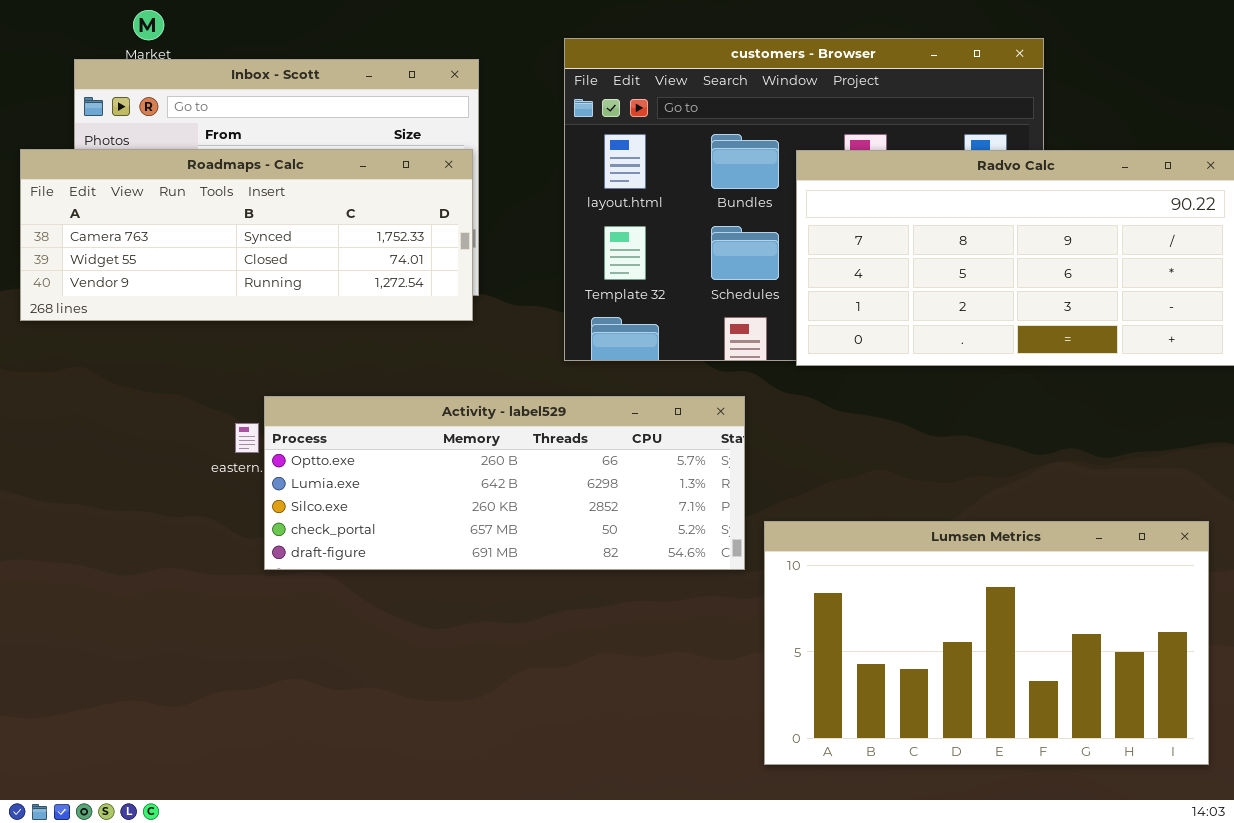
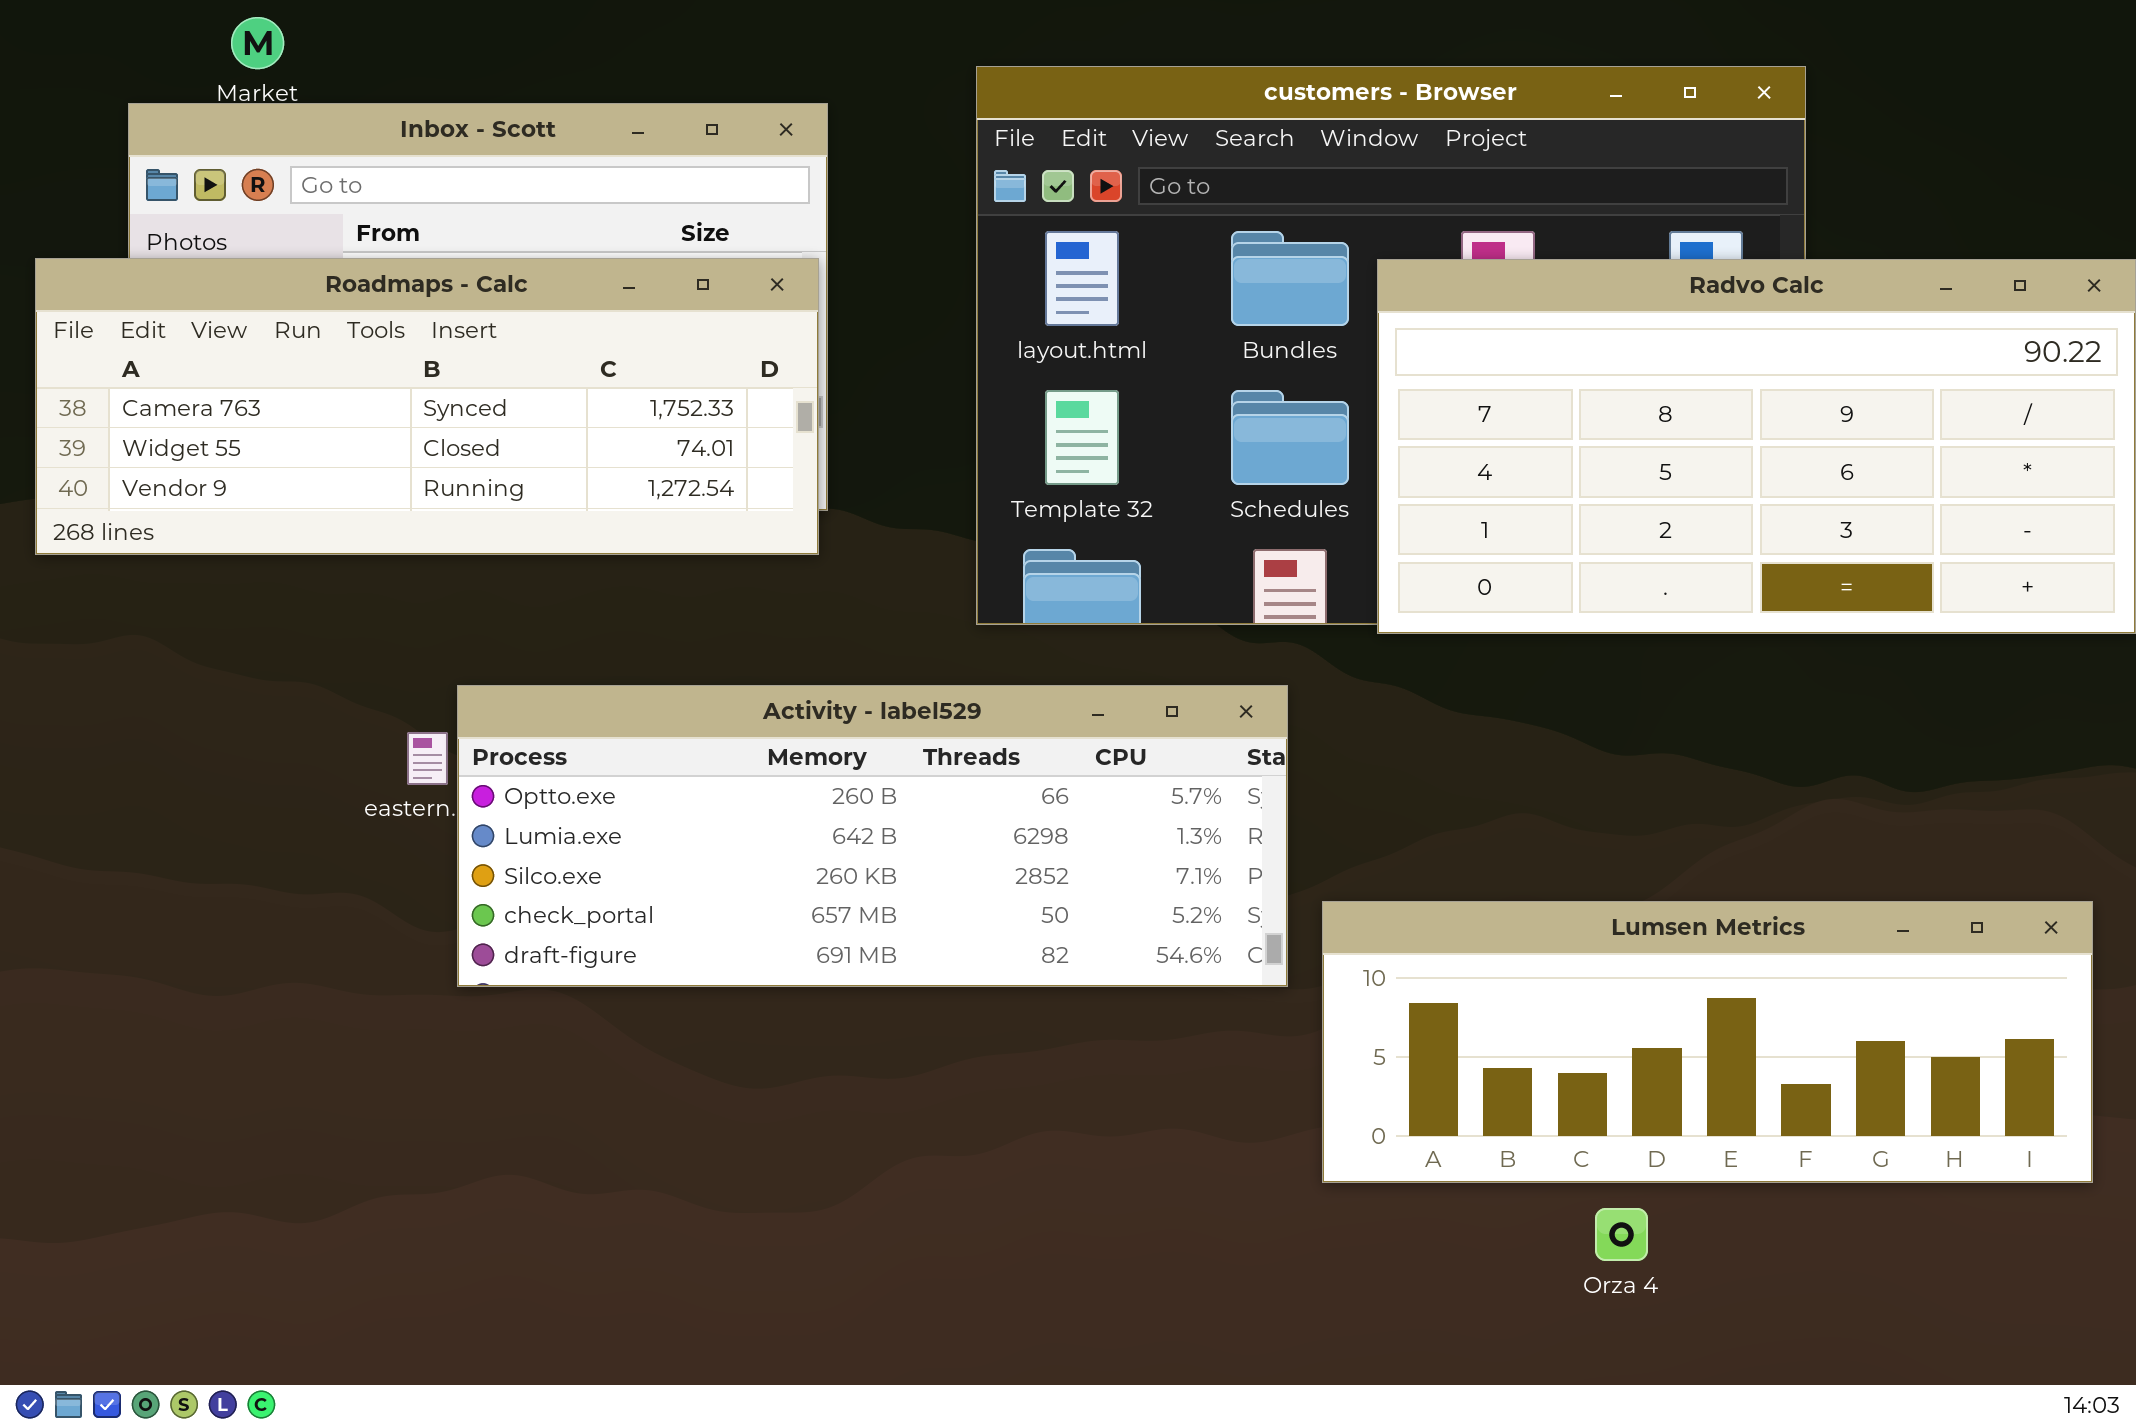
Lumsen Metrics: [764,521,1209,765] -> [1322,901,2093,1183], resized

